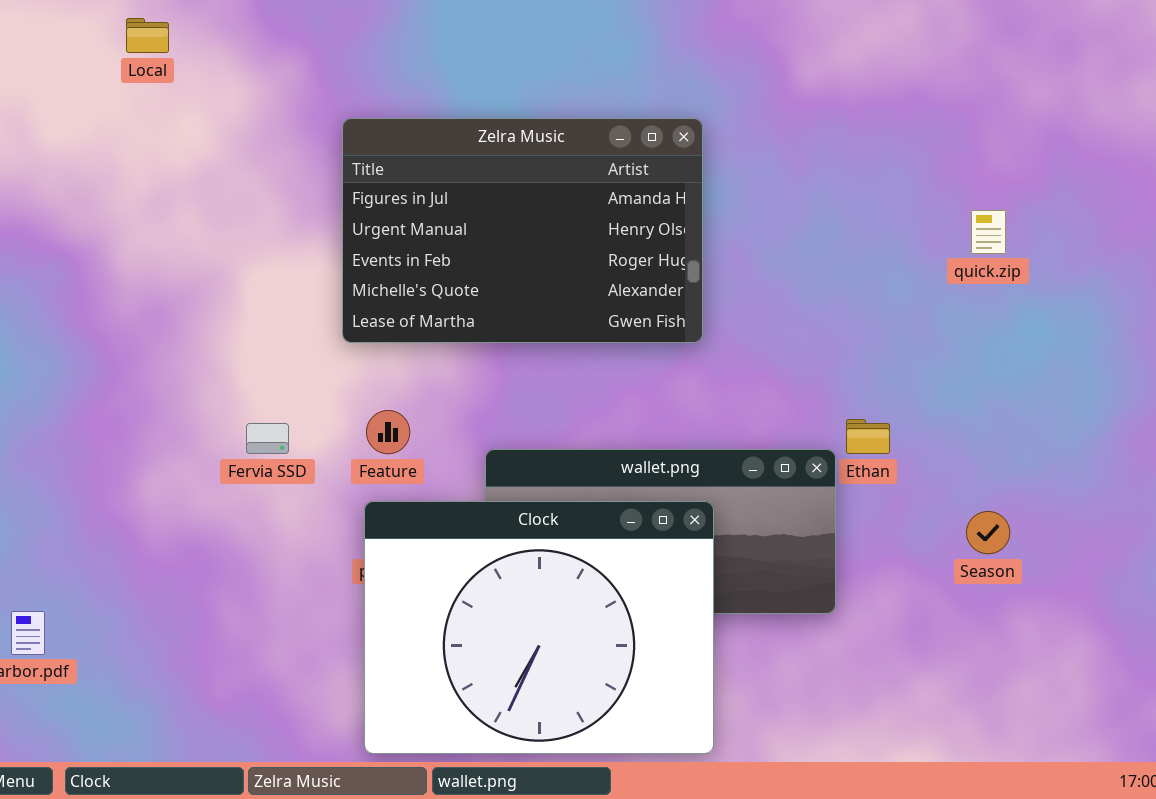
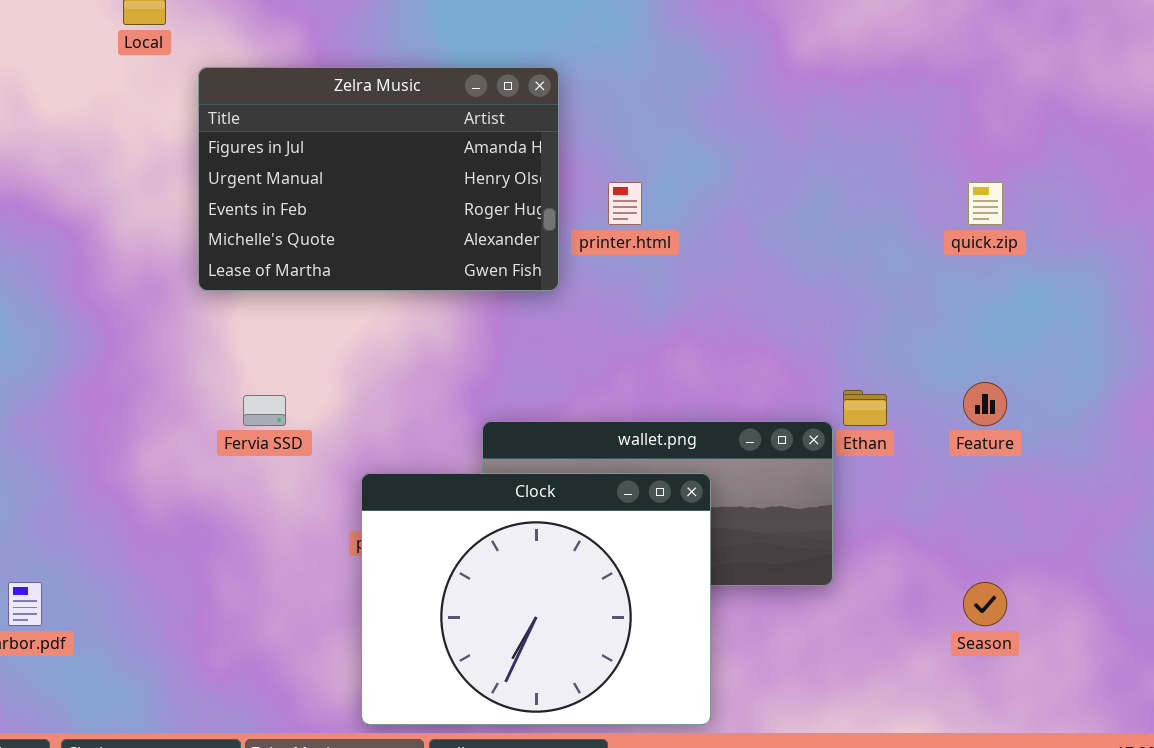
Zelra Music: [342,118,703,343] -> [198,67,559,291], moved
Feature: [366,410,410,454] -> [963,382,1007,426], moved
Season: [966,511,1010,554] -> [963,582,1007,626], moved

